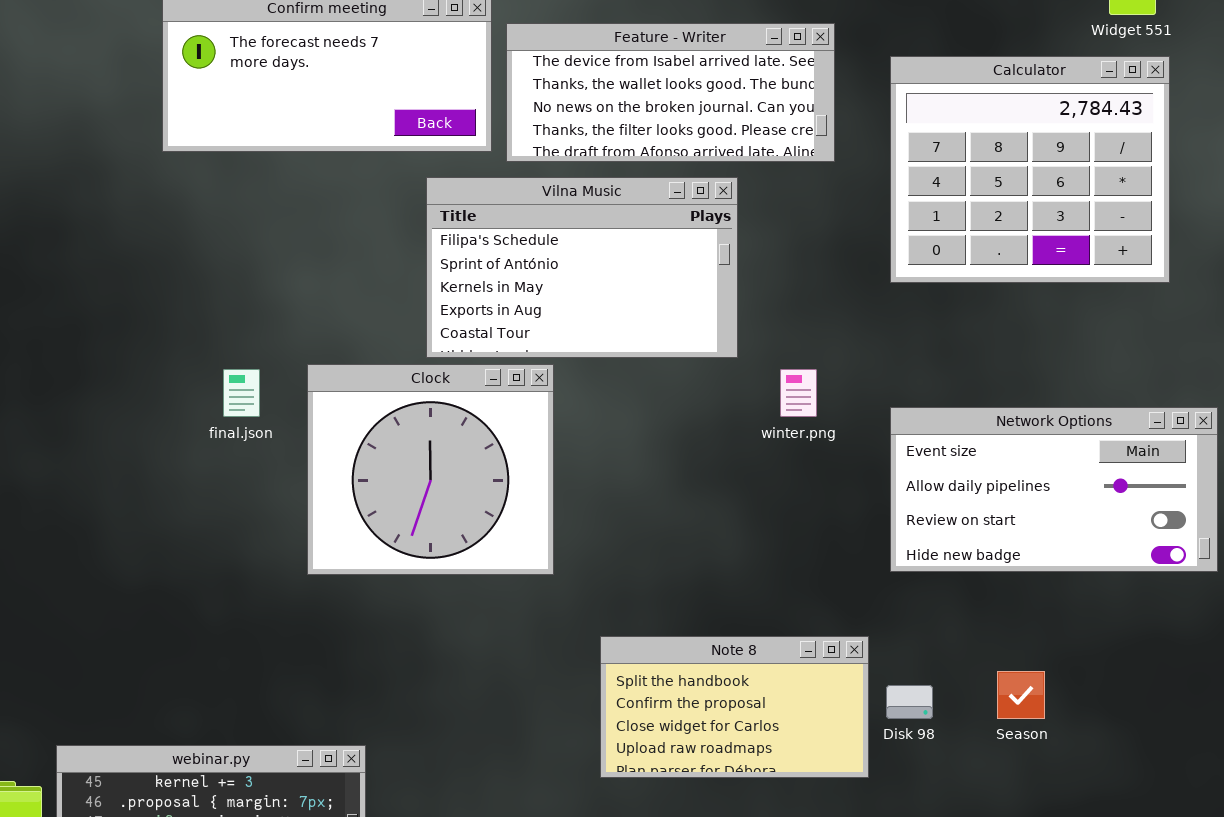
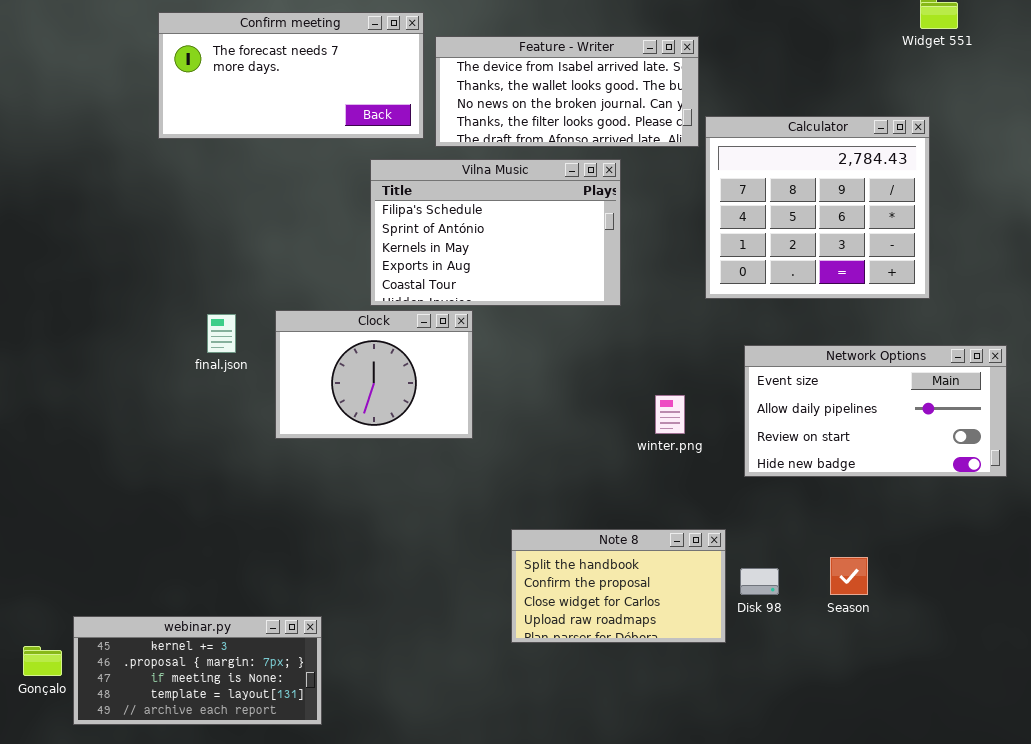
Calculator: [890,56,1170,283] -> [705,116,930,299], moved
Clock: [307,364,554,575] -> [275,310,473,439], resized
winter.png: [780,369,817,417] -> [655,395,685,434], moved

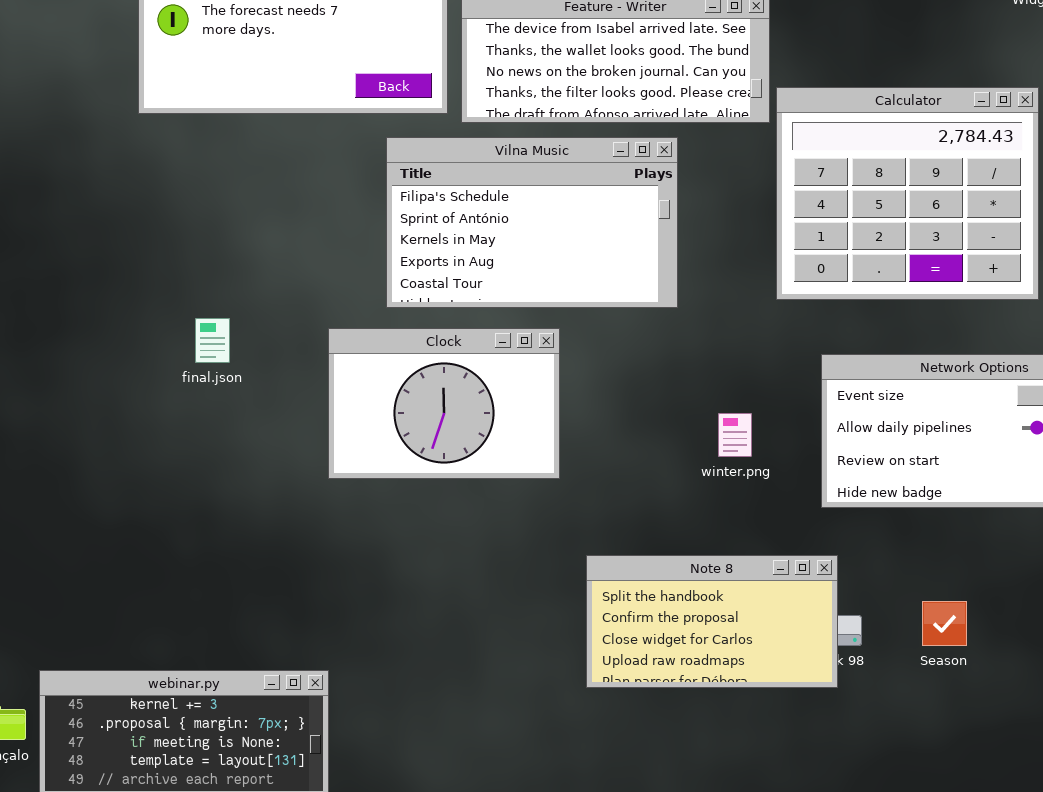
Clock: [275,310,473,439] -> [328,328,560,479], moved
Note 8: [511,529,726,643] -> [586,555,838,688], moved

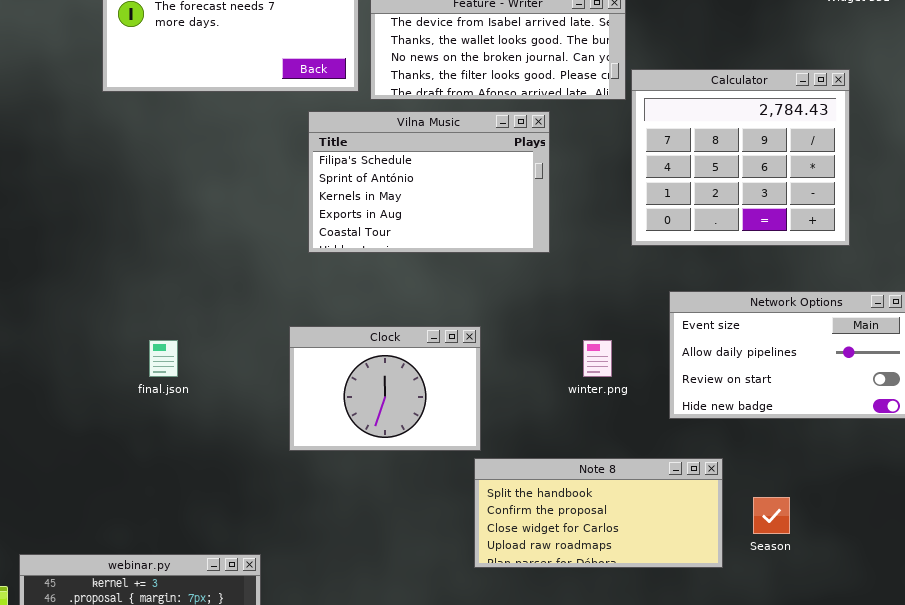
final.json: [195,318,230,363] -> [149,340,178,377], moved
Clock: [328,328,560,479] -> [289,326,481,451], moved
Note 8: [586,555,838,688] -> [474,458,723,568], resized

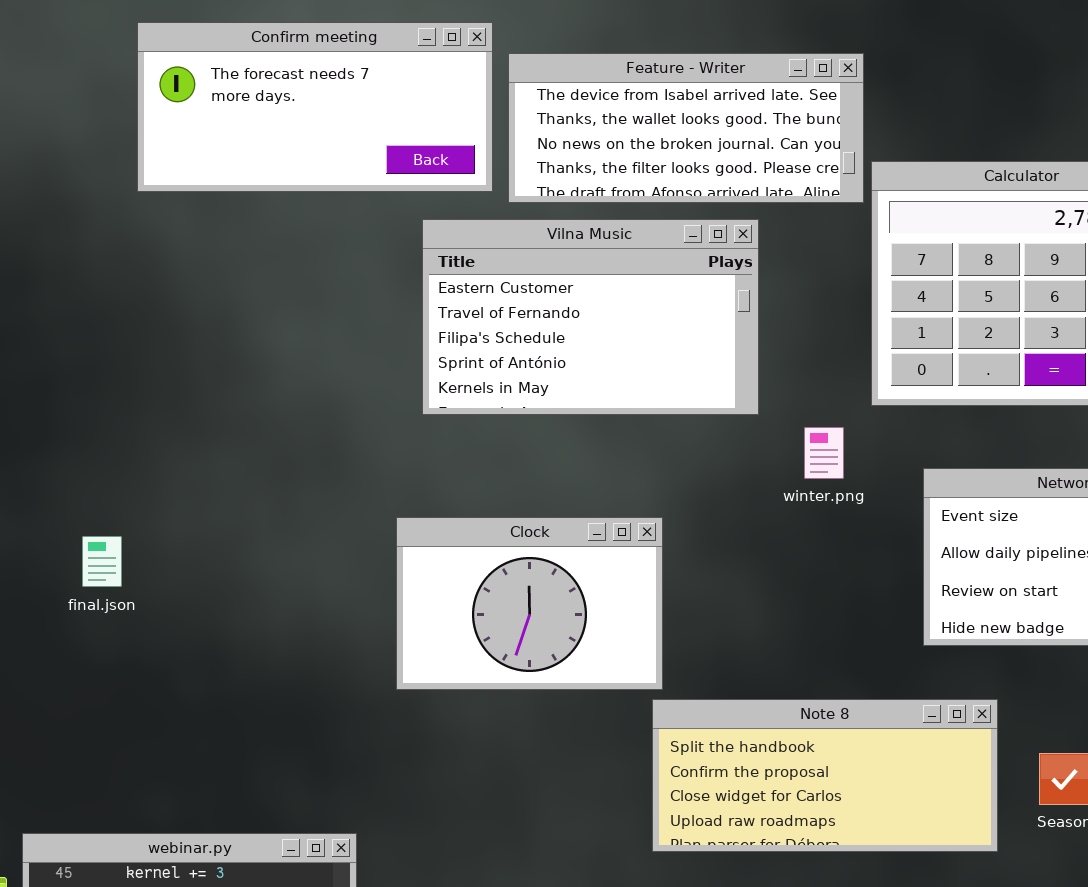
Vilna Music: [308,111,550,253] -> [422,219,759,415], scrolled up 2 rows
final.json: [149,340,178,377] -> [82,536,122,587], moved
winter.png: [583,340,612,377] -> [804,427,844,479], moved

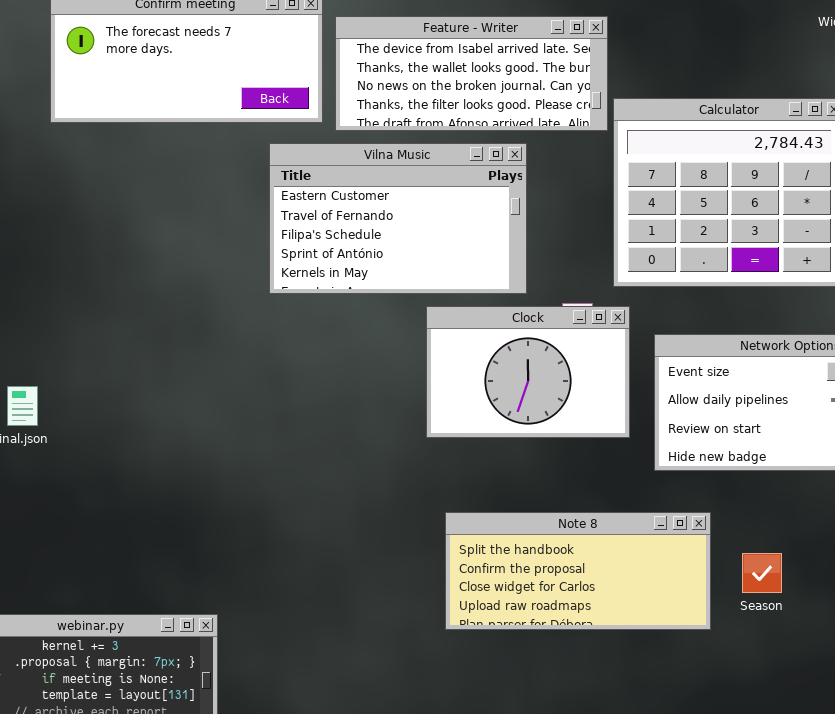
Clock: [396,517,663,690] -> [426,306,630,438], moved

